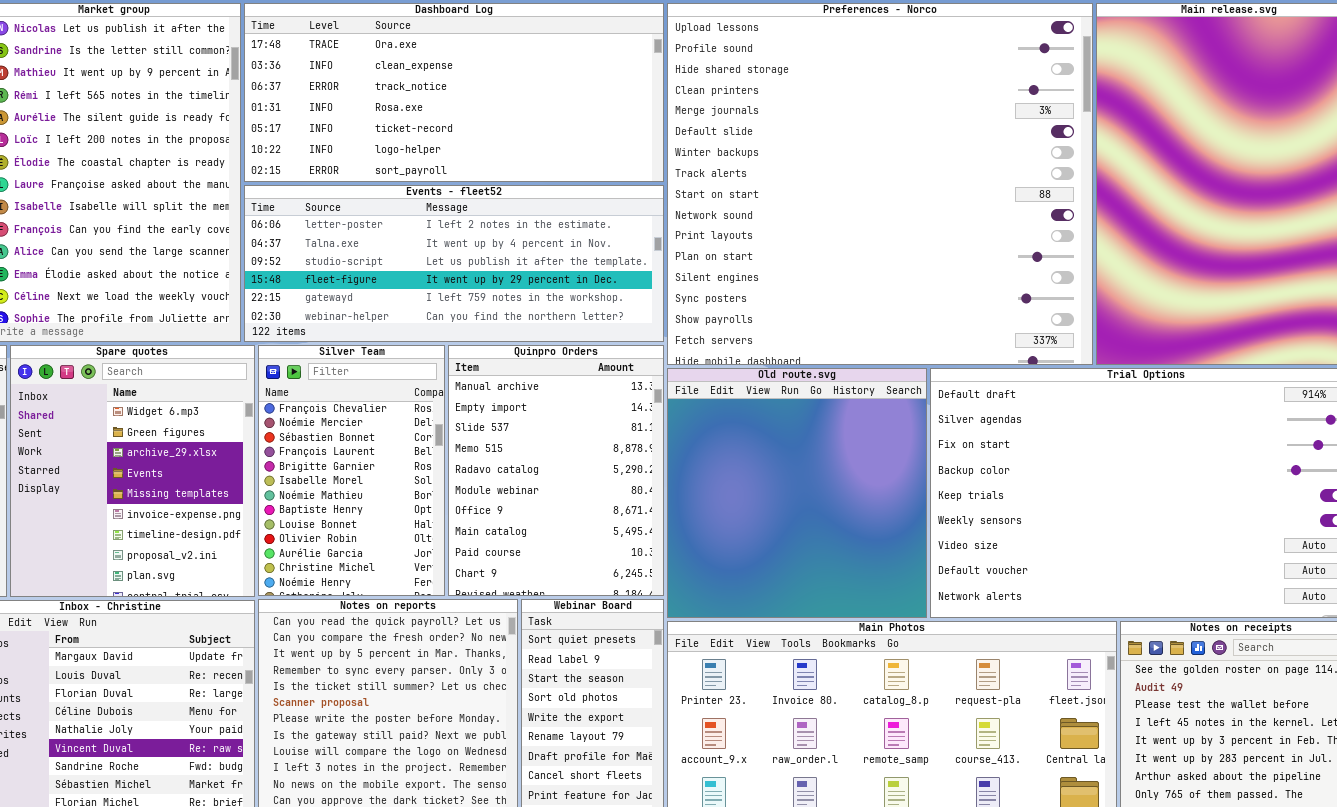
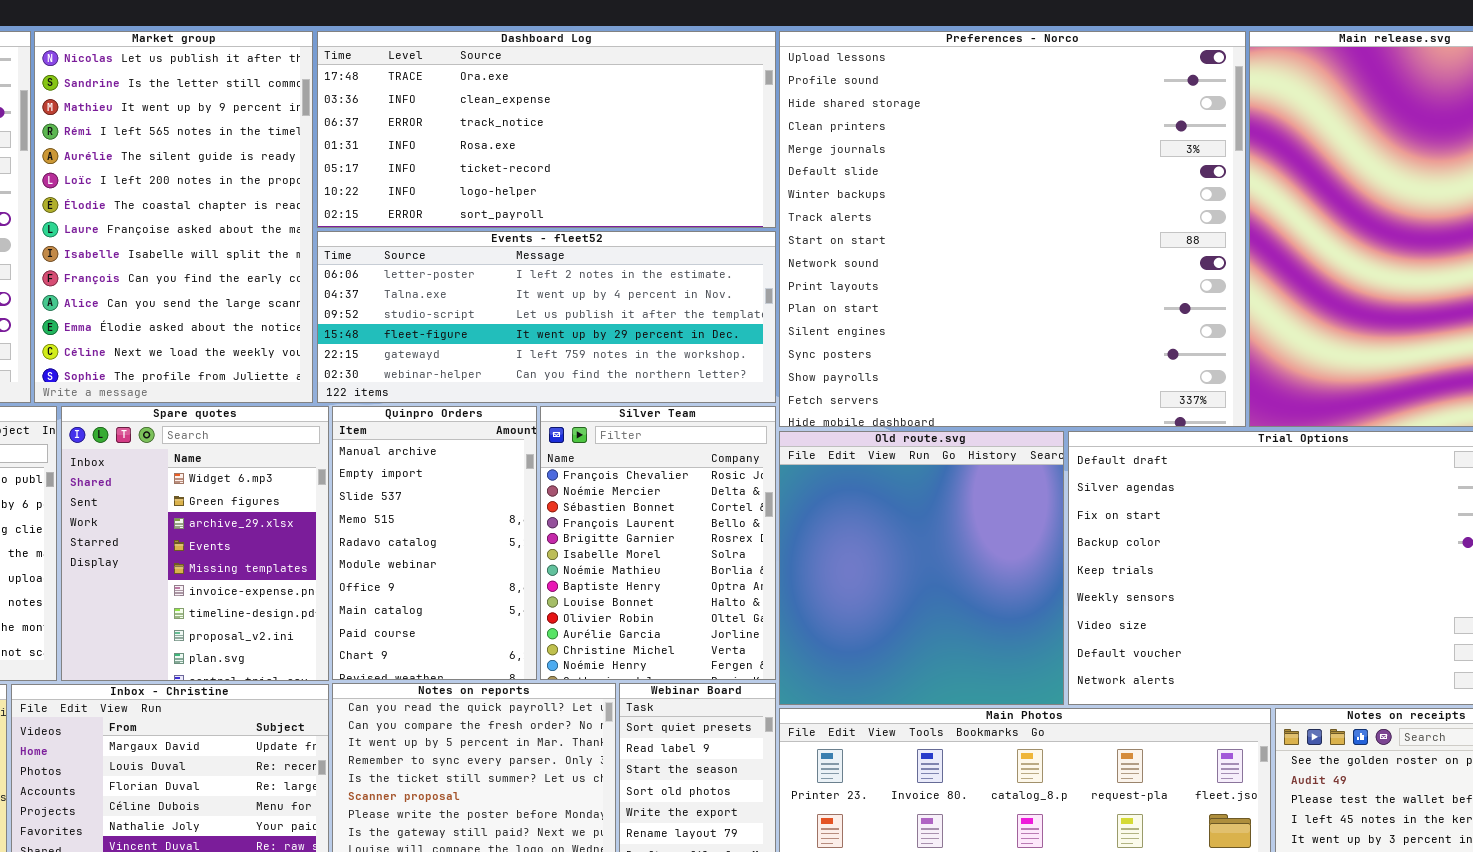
Silver Team: [258,345,445,596] -> [540,406,776,680], moved, resized
Quinpro Orders: [448,345,664,596] -> [332,406,537,680], moved, resized

